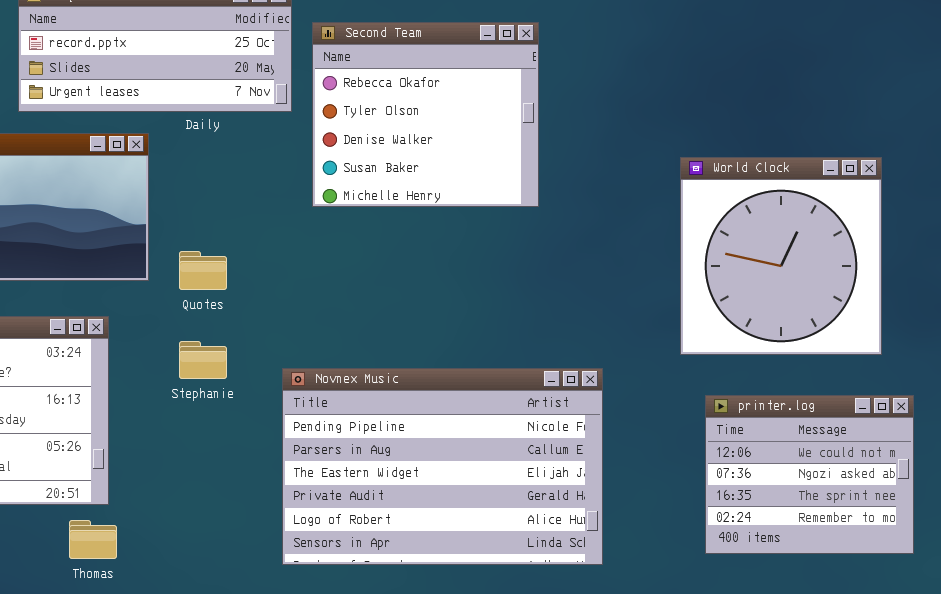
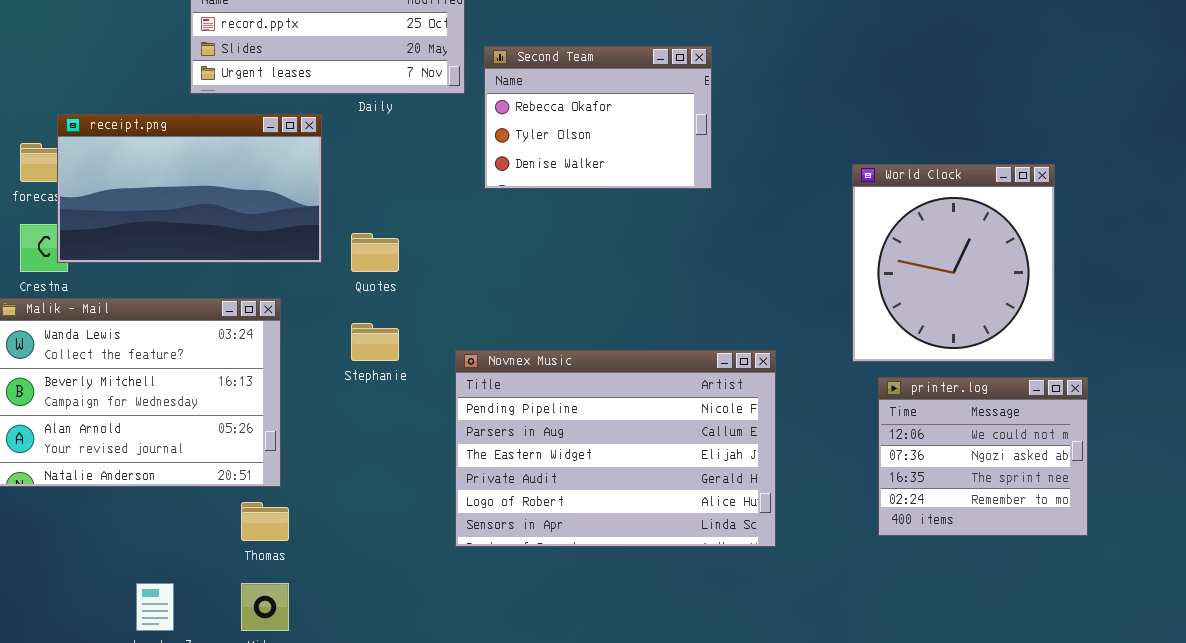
Second Team: [312,22,539,207] -> [484,46,712,189], resized
World Clock: [680,157,882,355] -> [852,164,1055,362], moved

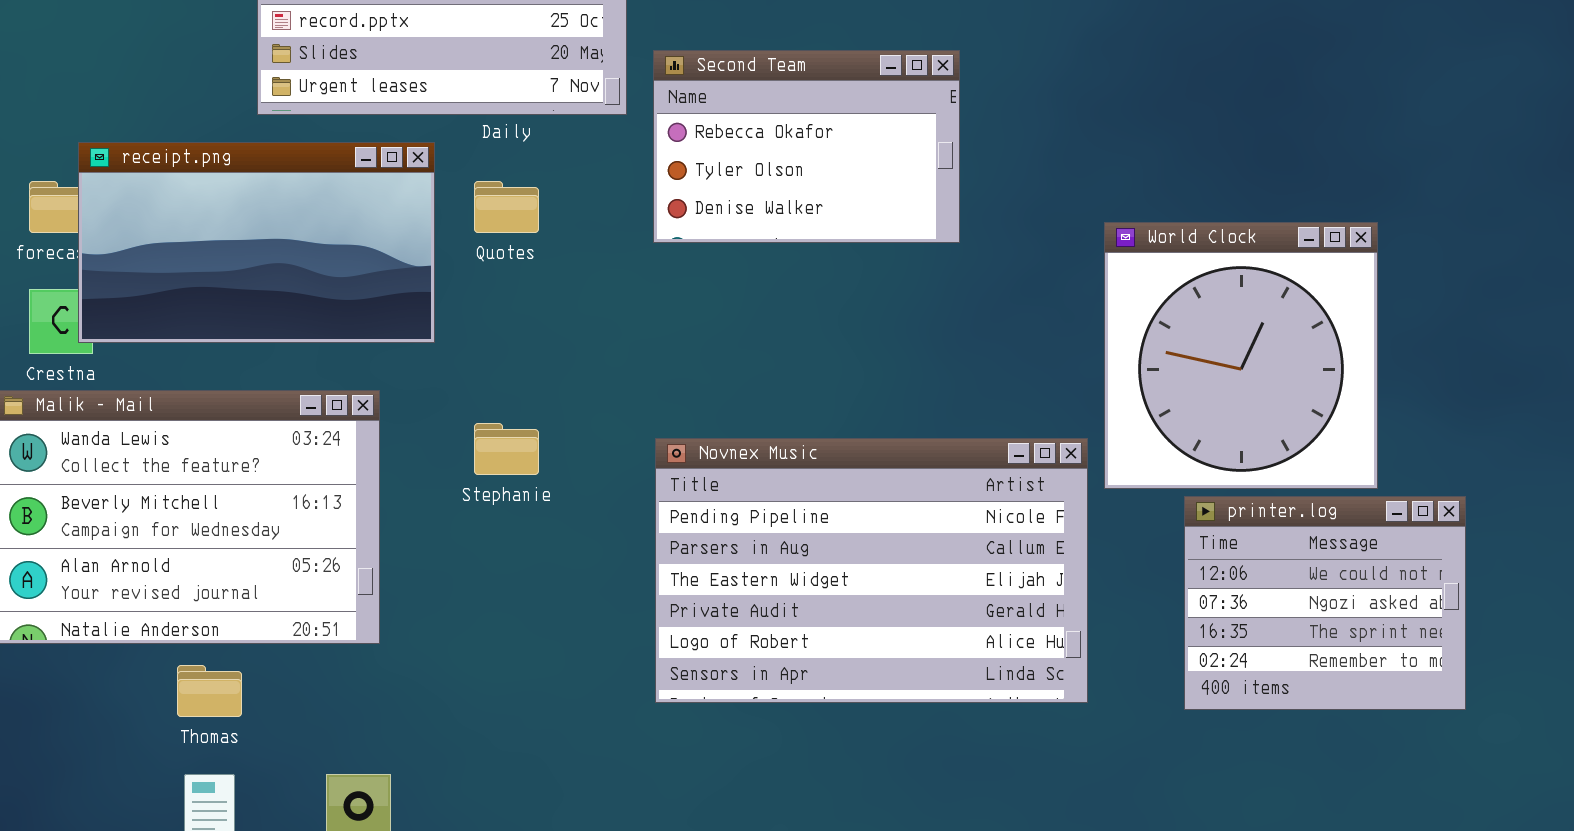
World Clock: [852,164,1055,362] -> [1104,222,1378,489], moved
Quotes: [351,233,399,272] -> [474,181,539,233], moved
Novnex Music: [455,350,776,547] -> [655,438,1088,703], moved
Thomas: [241,502,289,541] -> [177,665,242,717], moved

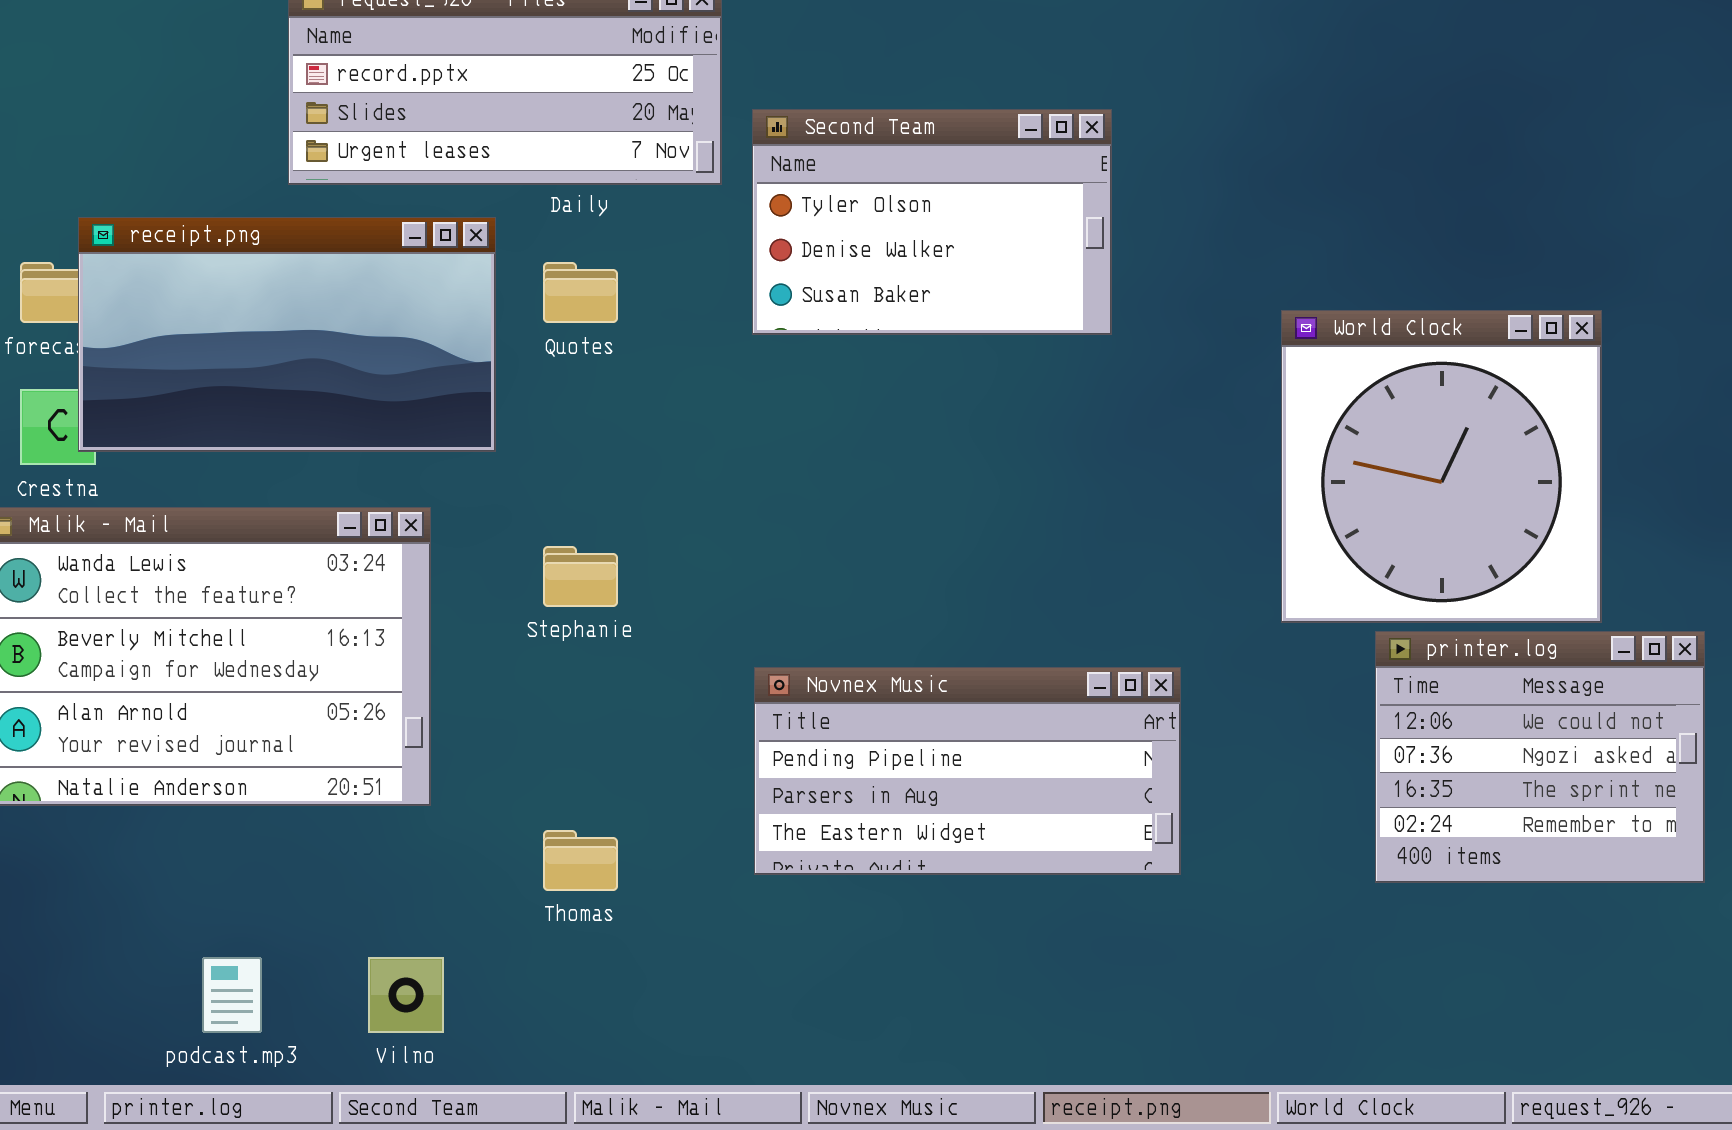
Second Team: [653,50,960,243] -> [752,109,1112,335], scrolled down 1 row
Novnex Music: [655,438,1088,703] -> [754,667,1181,875], resized
Thomas: [177,665,242,717] -> [543,830,618,891], moved

